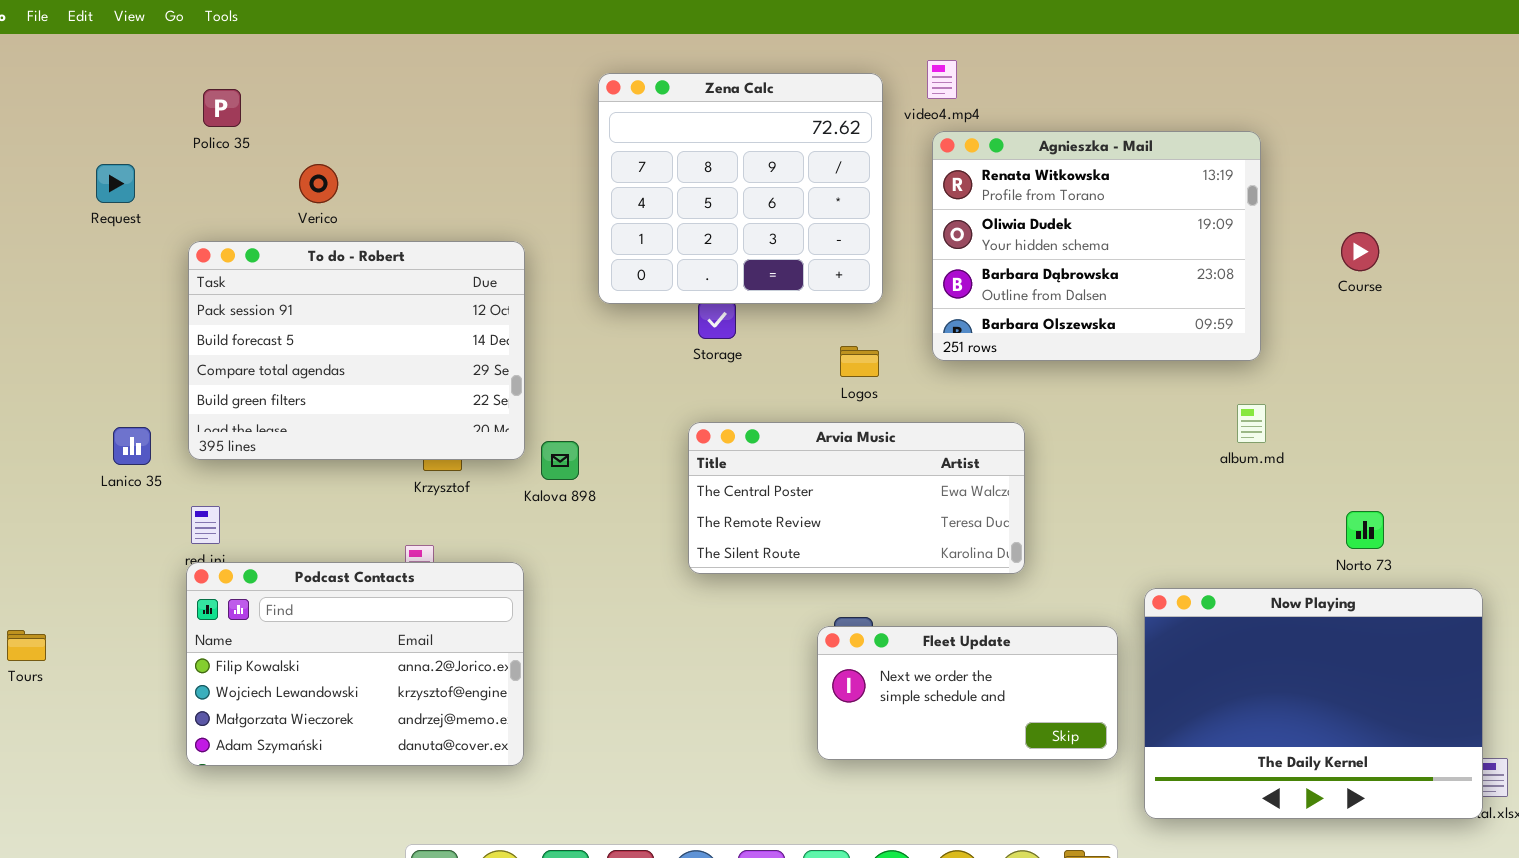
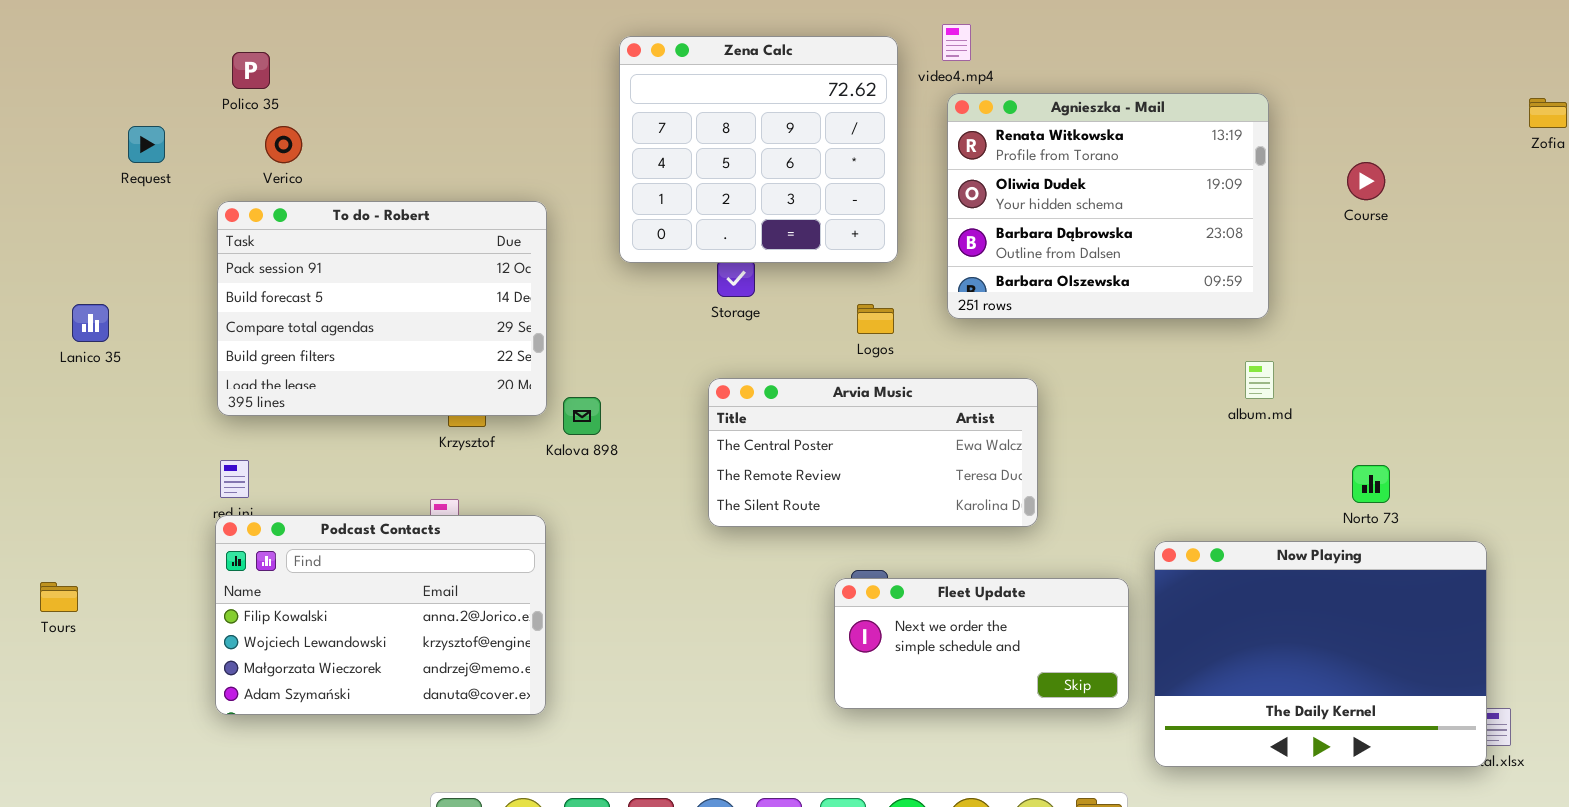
Verico: [299,164,338,203] -> [265,126,302,163], moved
Course: [1341,232,1379,271] -> [1347,162,1385,200], moved
Lanico 35: [113,427,151,465] -> [72,304,109,342], moved

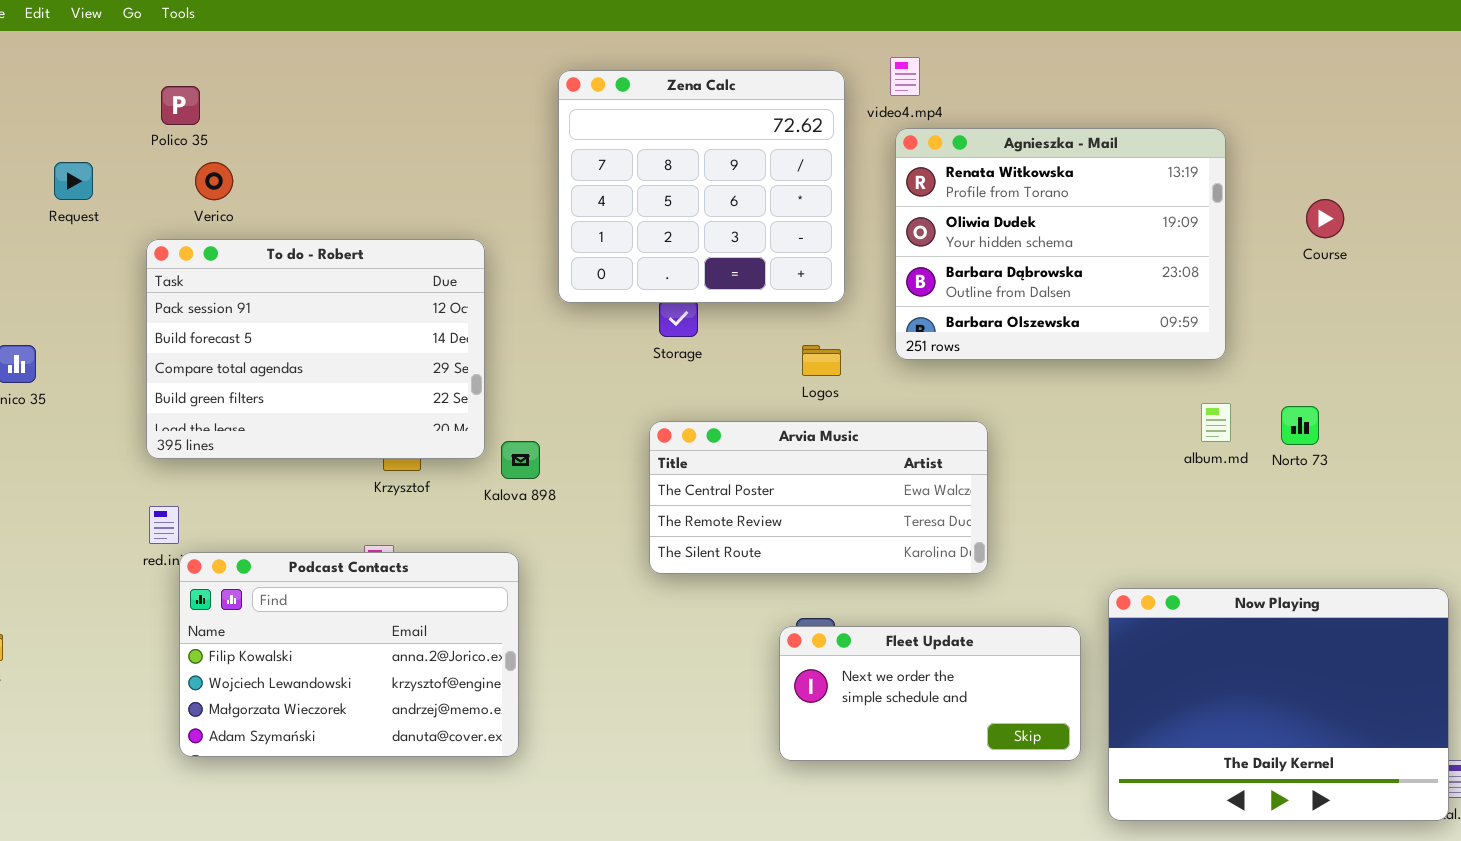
Norto 73: [1352,465,1390,503] -> [1281,406,1319,445], moved
Podcast Contacts: [215,515,546,715] -> [179,552,519,757], moved

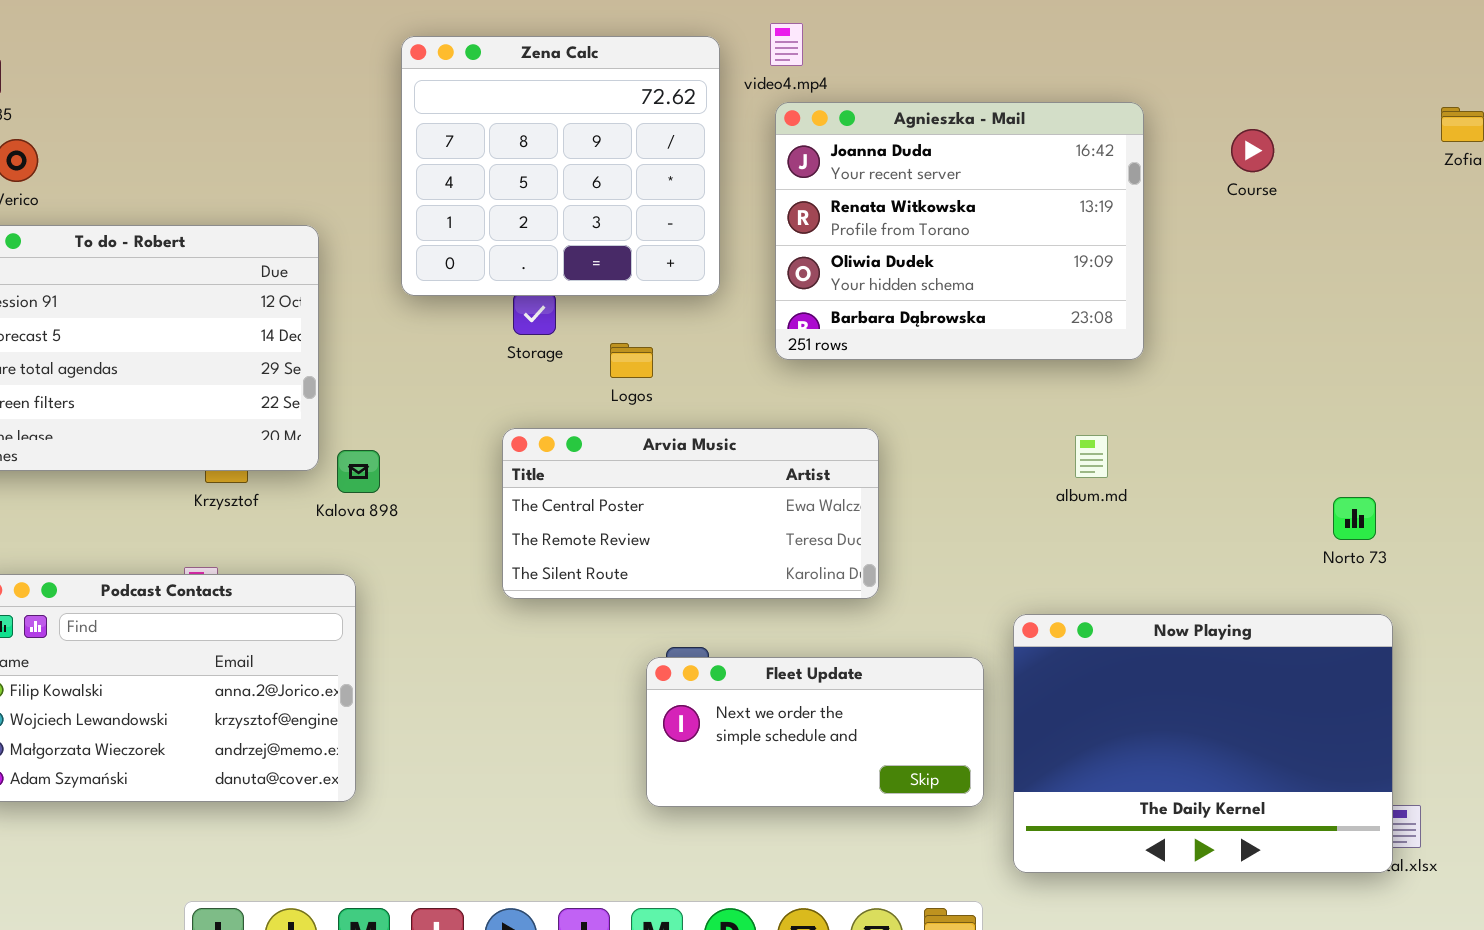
Agnieszka - Mail: [895,128,1226,360] -> [775,102,1144,360], scrolled up 1 row
Course: [1306,199,1344,238] -> [1231,129,1274,172], moved
Logos: [802,345,841,376] -> [610,343,653,378], moved
album.md: [1201,403,1231,442] -> [1075,435,1108,478], moved
Norto 73: [1281,406,1319,445] -> [1333,497,1376,540], moved

